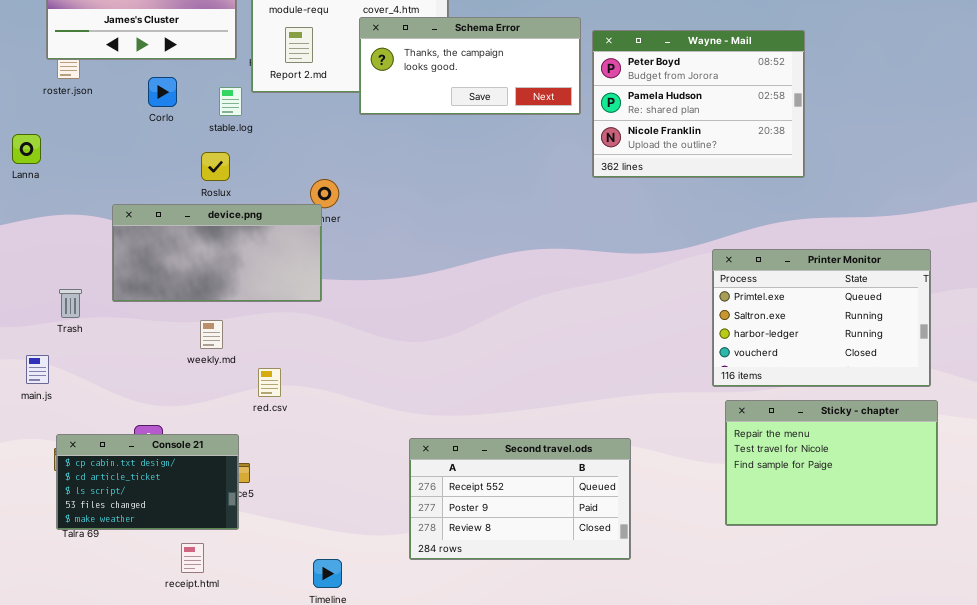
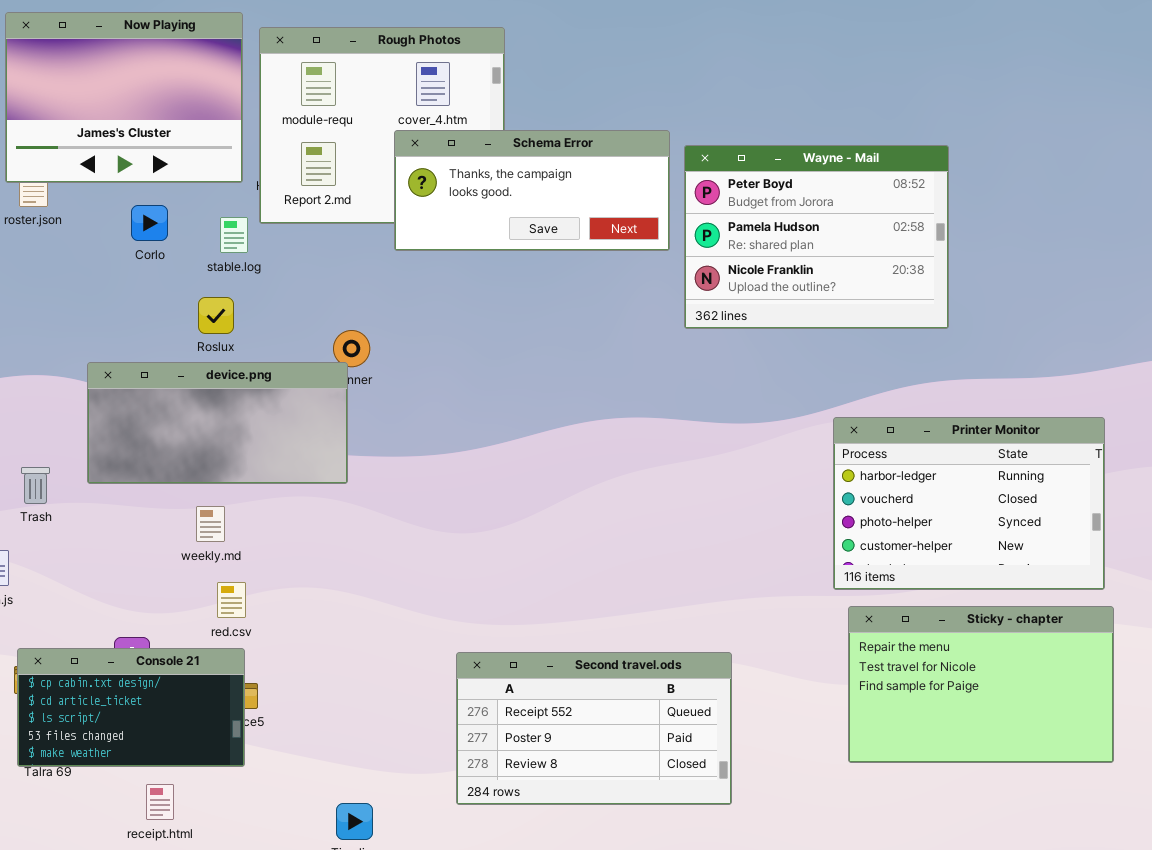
Printer Monitor: [712,249,931,387] -> [833,417,1105,590], scrolled down 2 rows
red.csv: [258,368,281,397] -> [217,582,246,618], moved
receipt.html: [181,543,204,573] -> [146,784,174,820], moved

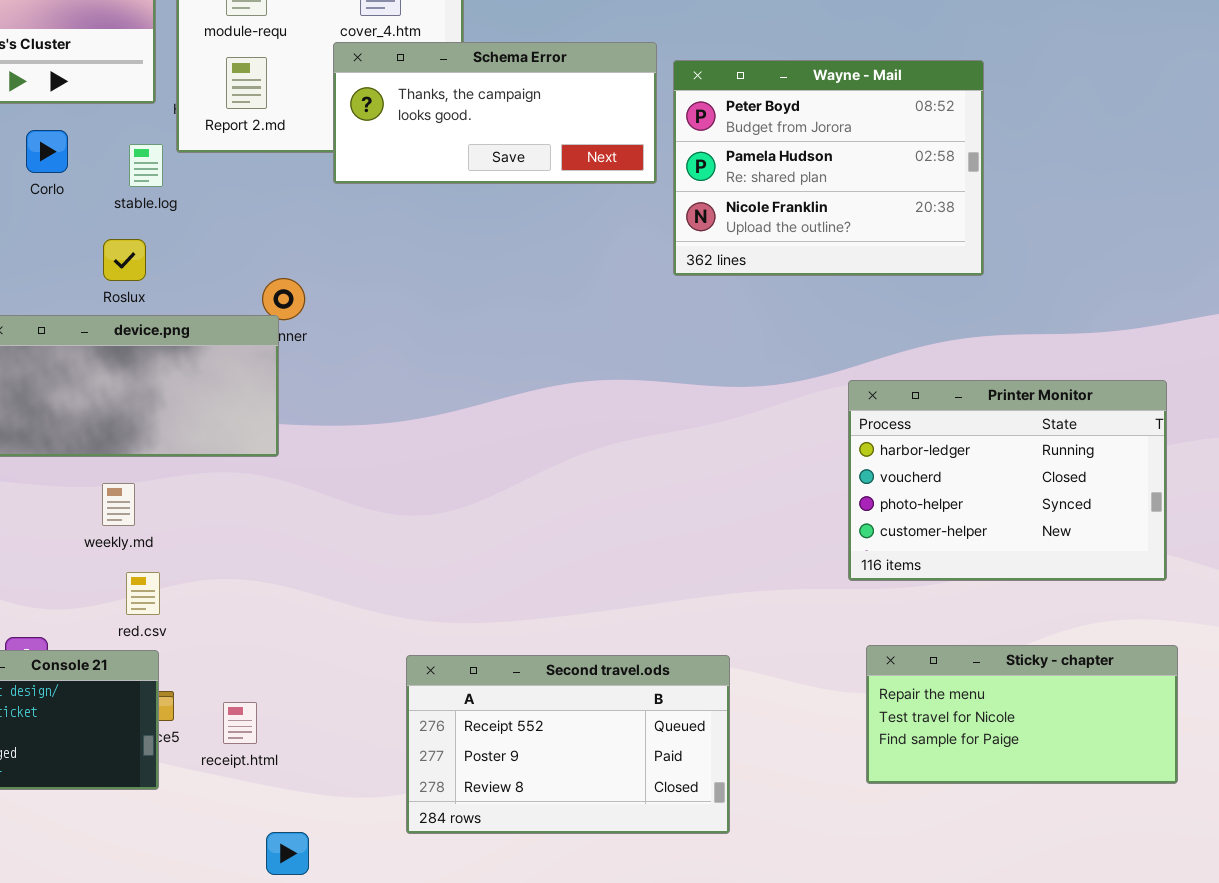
Sticky - chapter: [848,606,1114,763] -> [866,645,1178,784], resized
receipt.html: [146,784,174,820] -> [223,702,257,744], moved

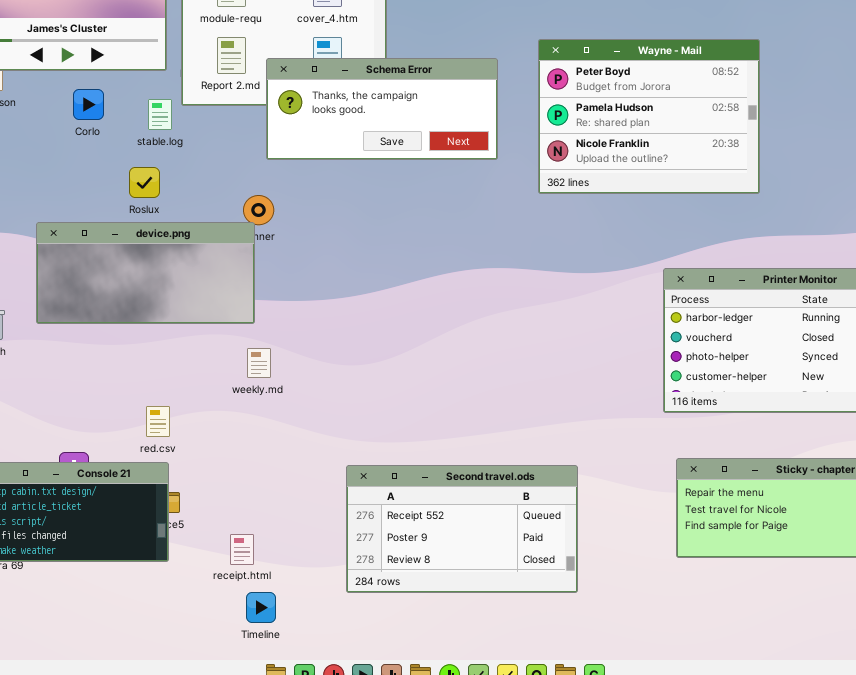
Schema Error: [333,42,657,184] -> [266,58,498,160], moved
weekly.md: [102,483,135,526] -> [247,348,271,378], moved
receipt.html: [223,702,257,744] -> [230,534,254,565], moved

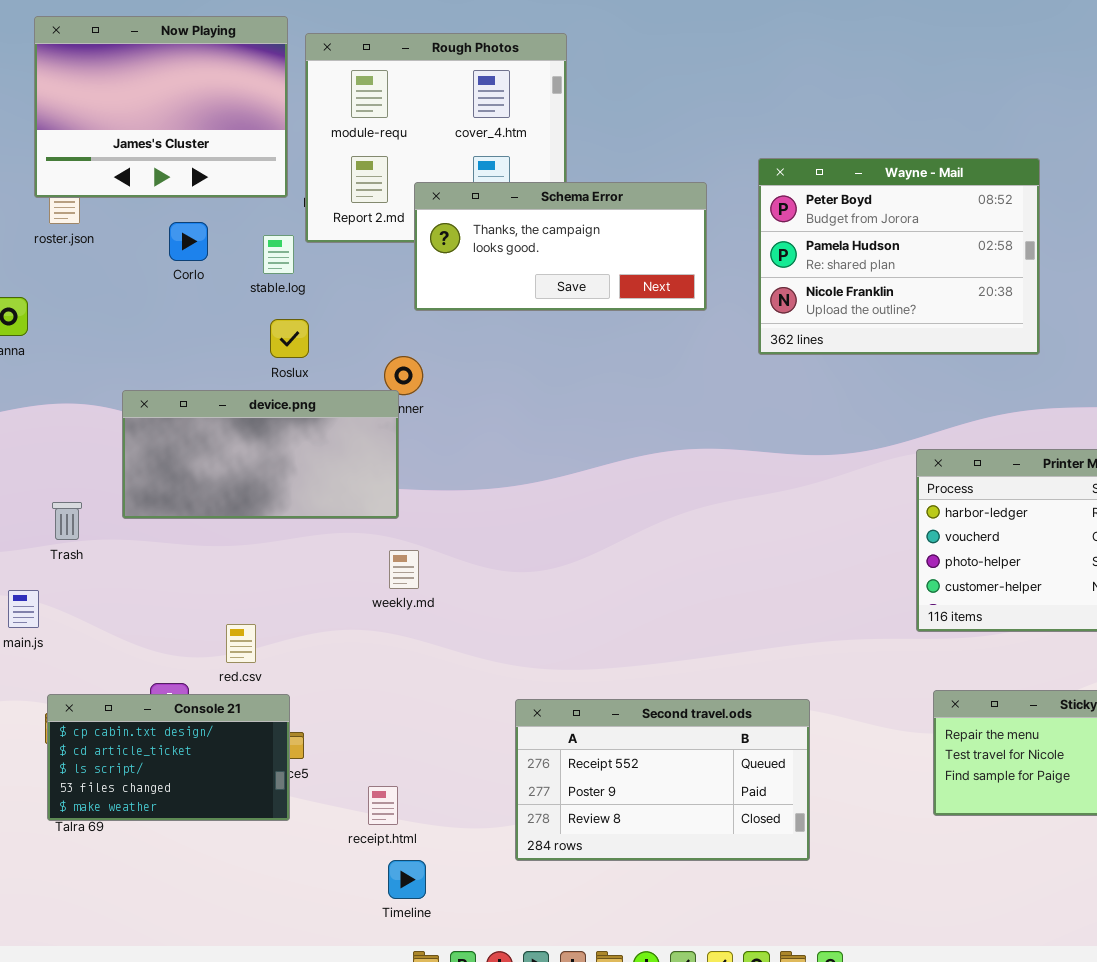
Roslux: [129,167,160,198] -> [270,319,309,358], moved
red.csv: [146,406,170,437] -> [226,624,256,663], moved

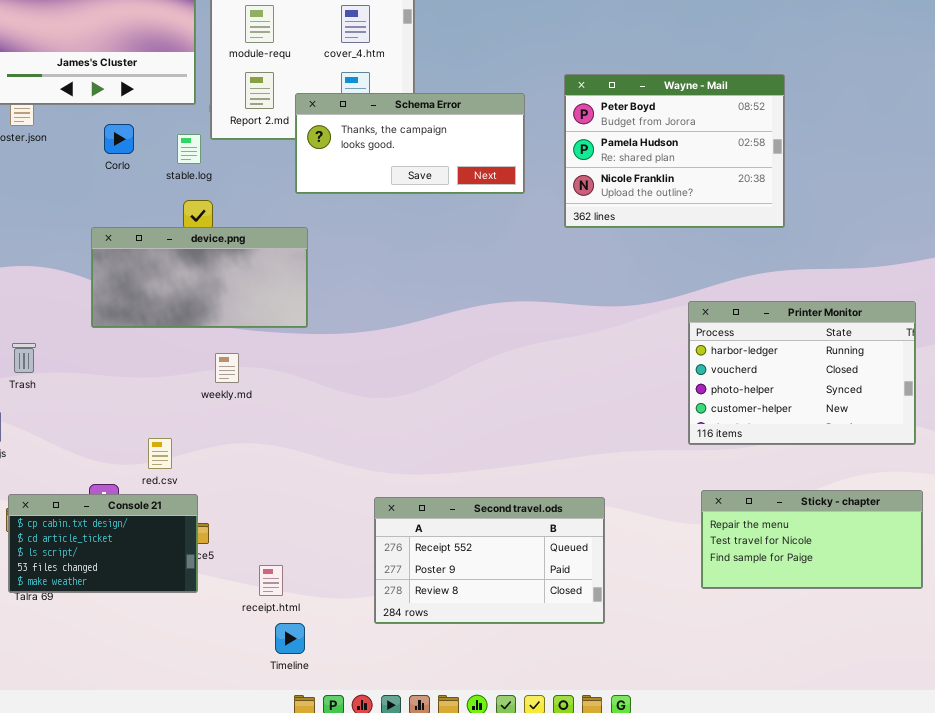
device.png: [122,390,399,519] -> [91,227,308,328], moved
weekly.md: [389,550,419,589] -> [215,353,239,383], moved

